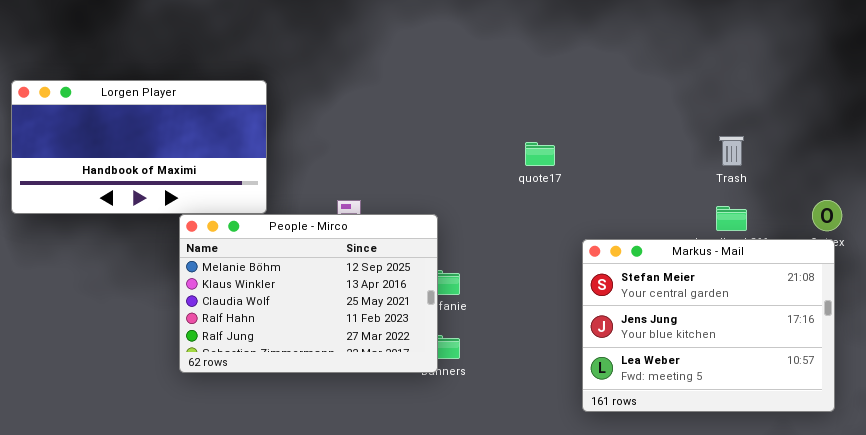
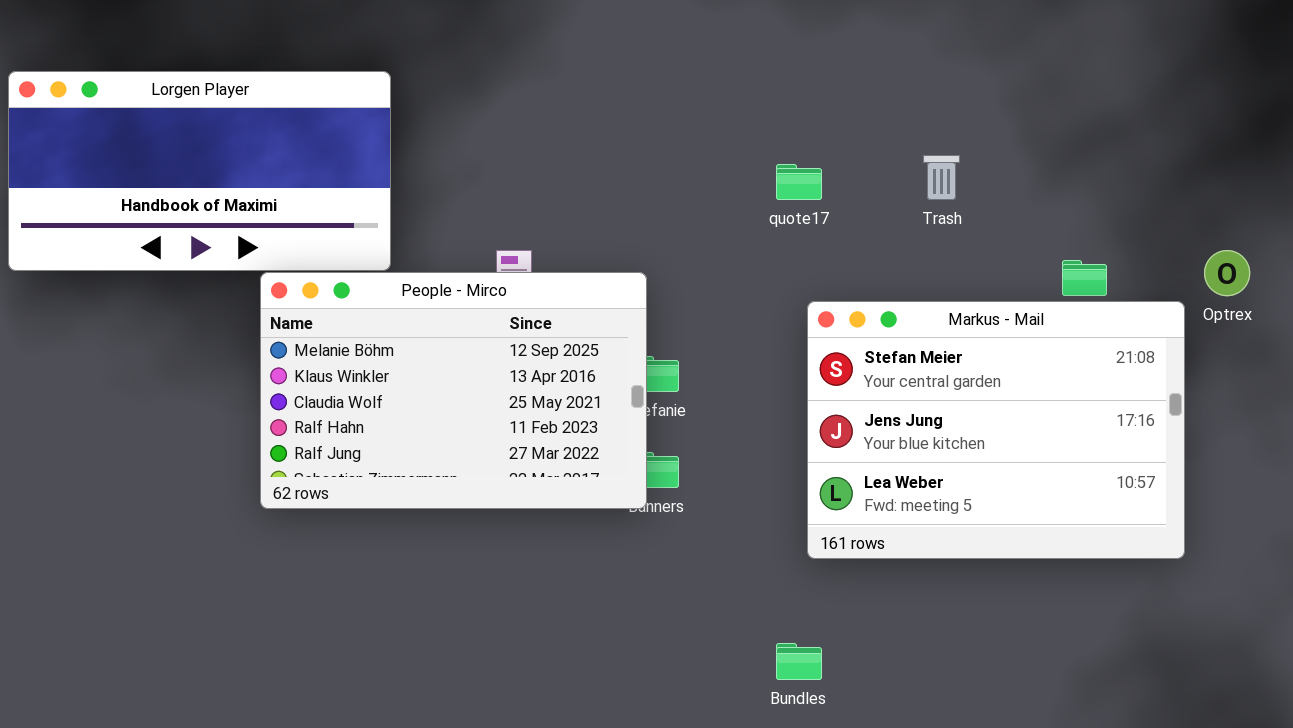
Trash: [719,136,744,166] -> [923,155,960,200], moved
Markus - Mail: [582,239,835,412] -> [807,301,1185,559], moved

